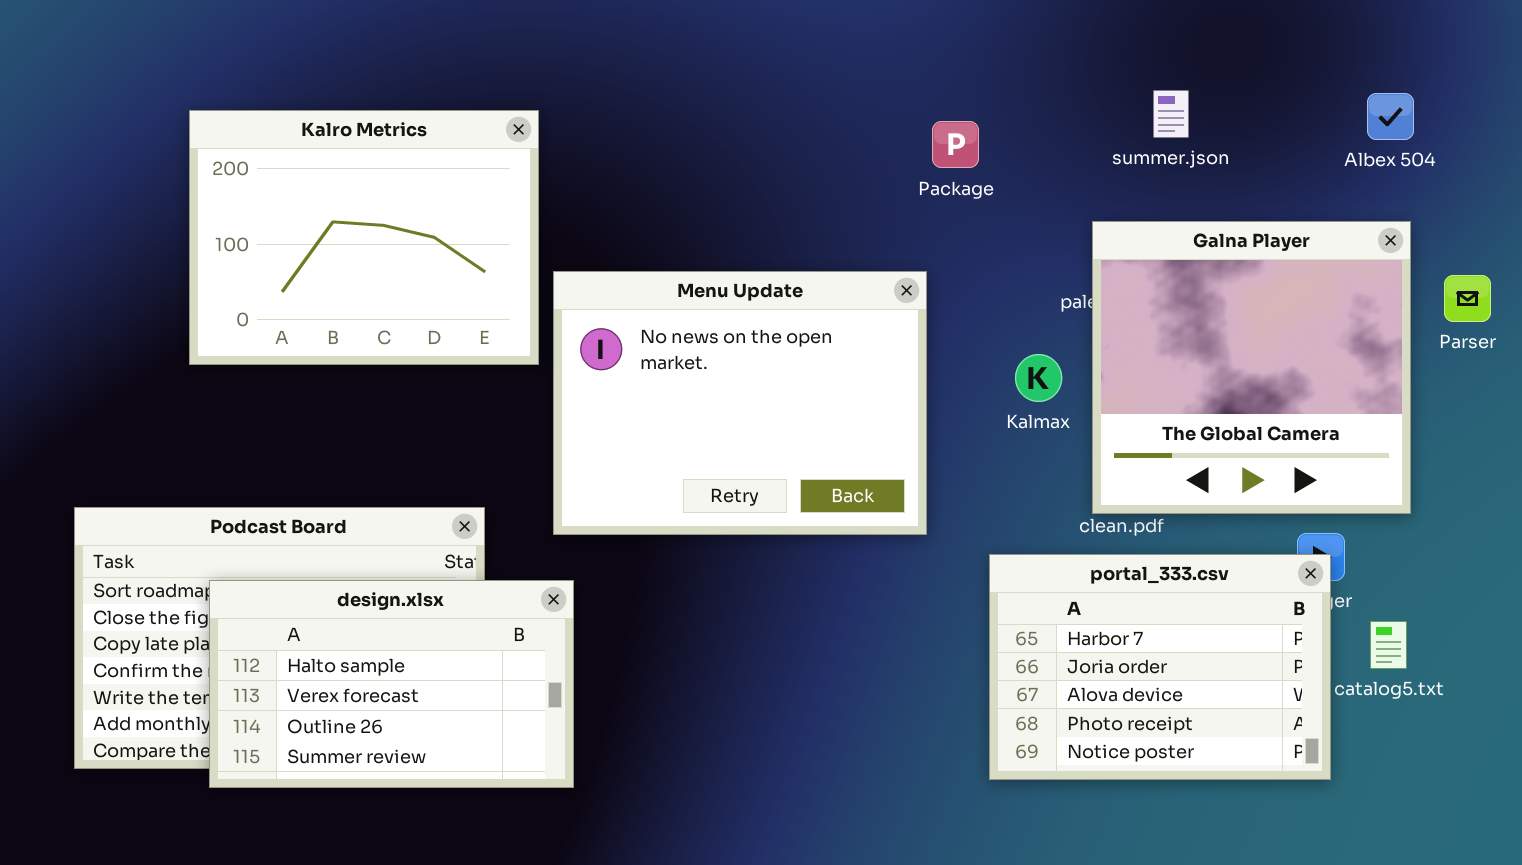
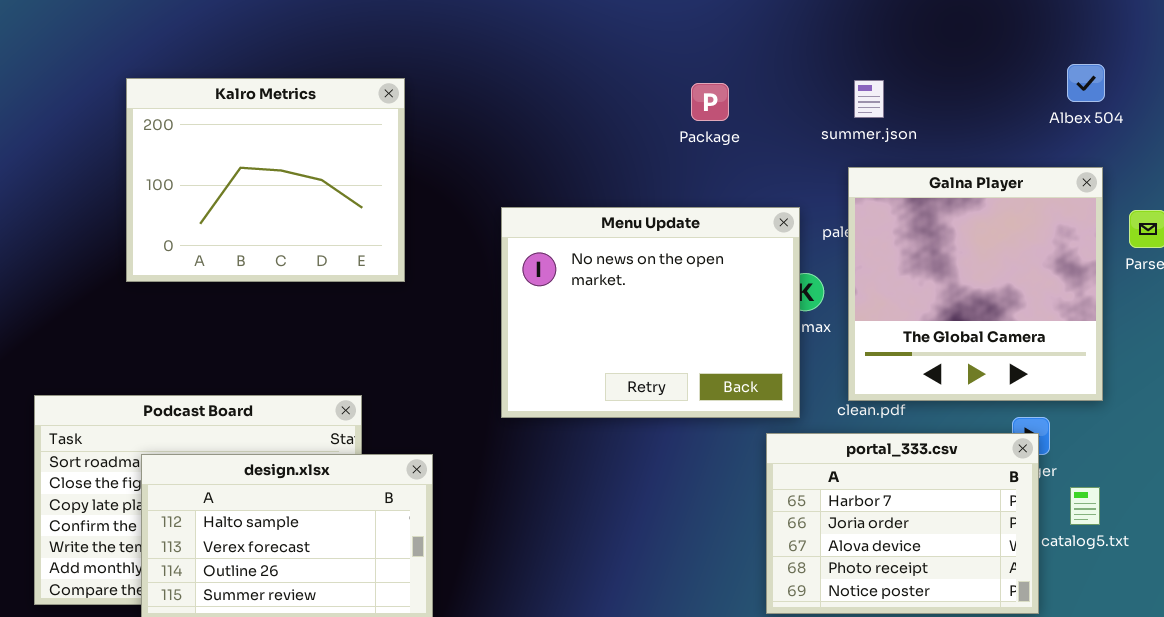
summer.json: [1153,90,1189,138] -> [854,80,884,118], moved
Package: [932,121,979,168] -> [691,83,729,121], moved
Menu Update: [553,271,927,535] -> [501,207,800,418], moved

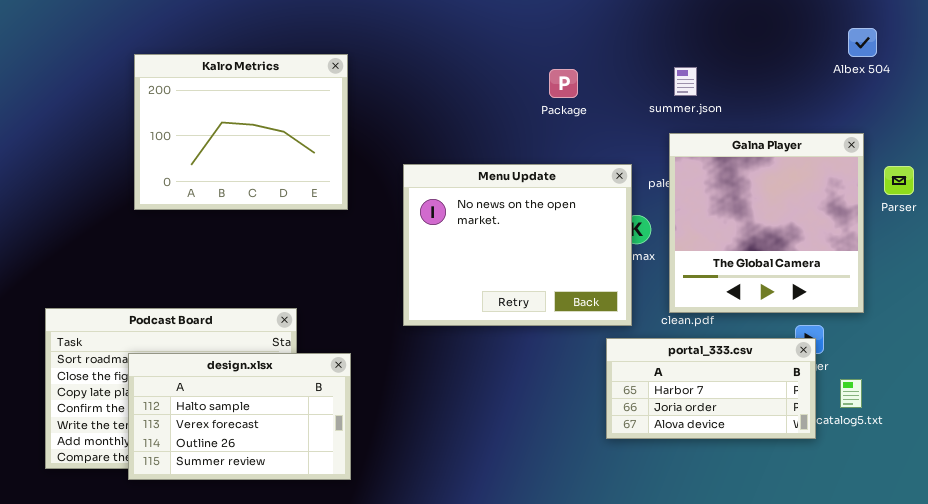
Albex 504: [1067,64,1105,102] -> [848,28,877,57], moved
Kalro Metrics: [126,78,405,282] -> [134,54,348,210], moved
portal_333.csv: [766,433,1039,614] -> [606,338,816,439], resized

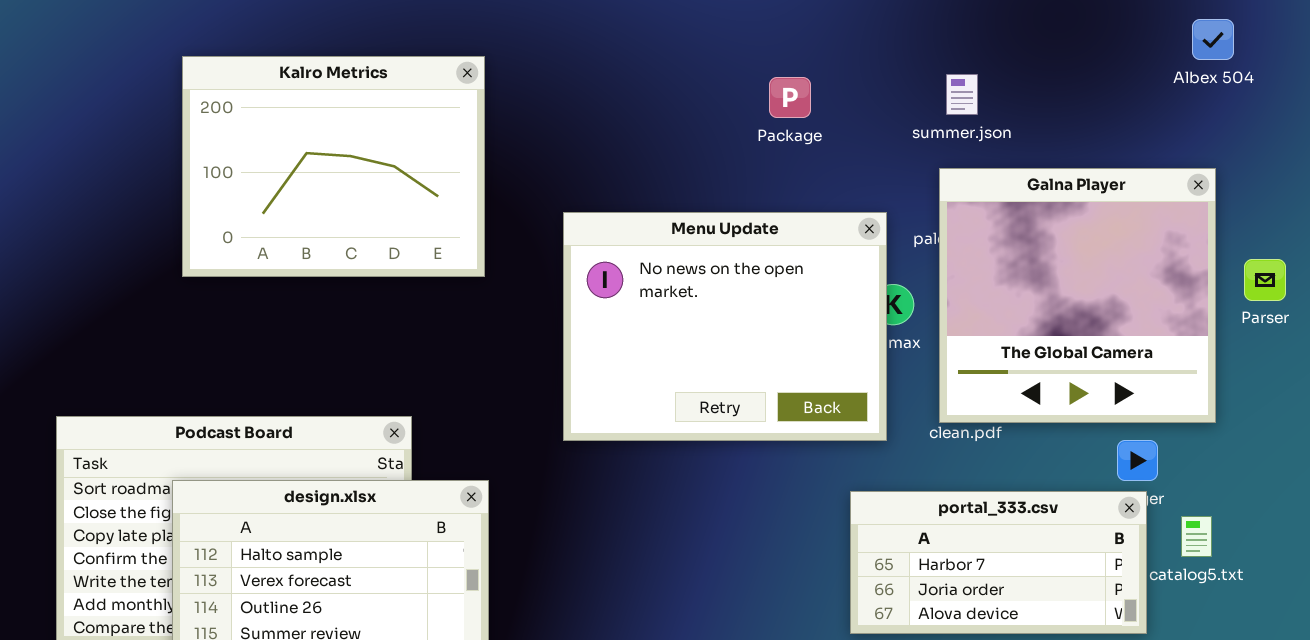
Parser: [884,166,914,195] -> [1244,259,1286,301], moved
portal_333.csv: [606,338,816,439] -> [850,491,1147,634], moved

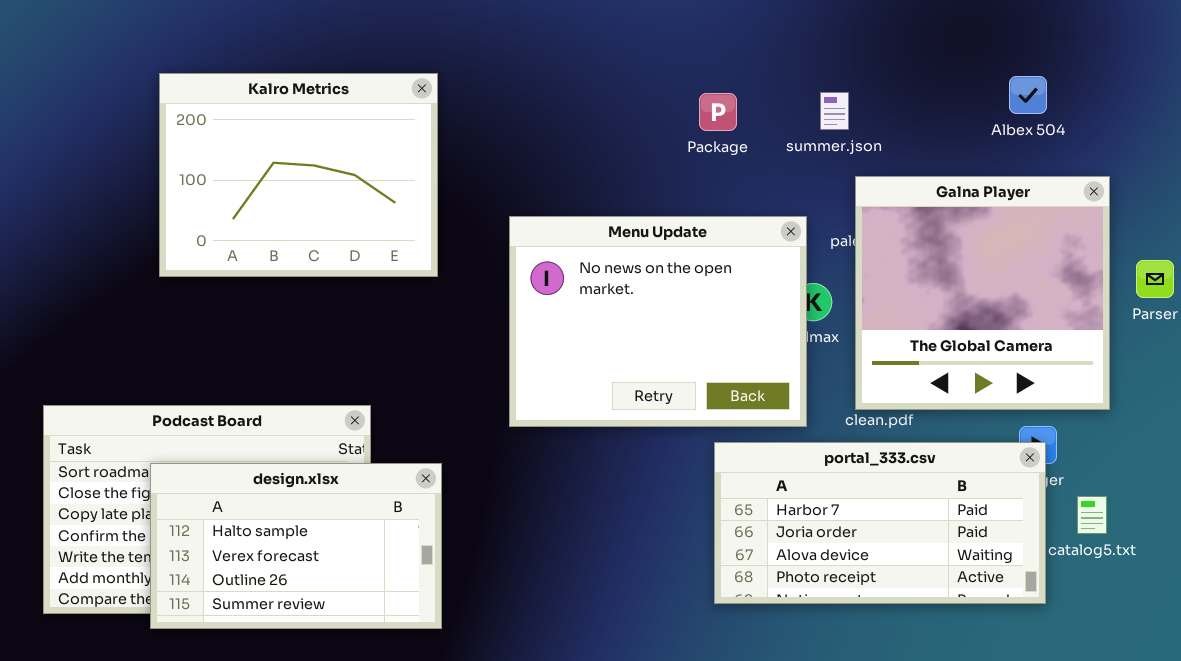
Albex 504: [1192,19,1234,60] -> [1009,76,1047,114], moved
summer.json: [946,74,978,115] -> [820,92,849,130], moved
portal_333.csv: [850,491,1147,634] -> [714,442,1046,604], resized

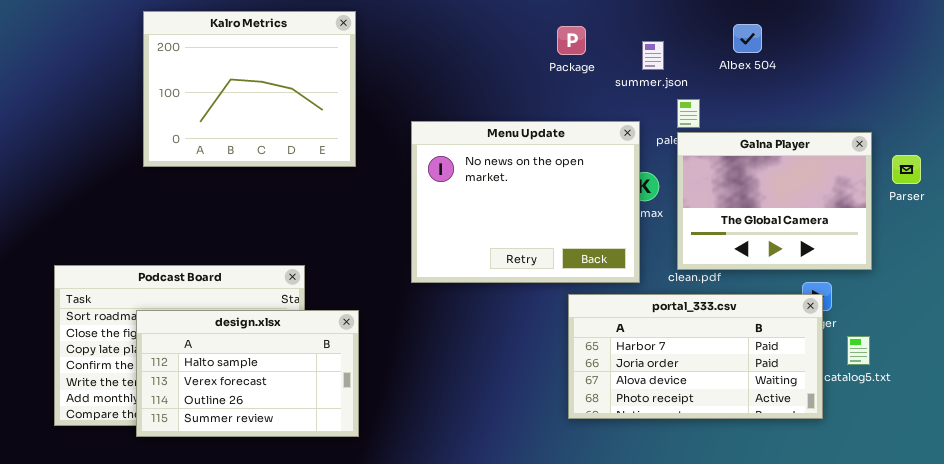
Albex 504: [1009,76,1047,114] -> [733,24,762,53], moved
summer.json: [820,92,849,130] -> [642,41,664,70], moved
Galna Player: [855,176,1110,410] -> [677,132,872,270], resized

